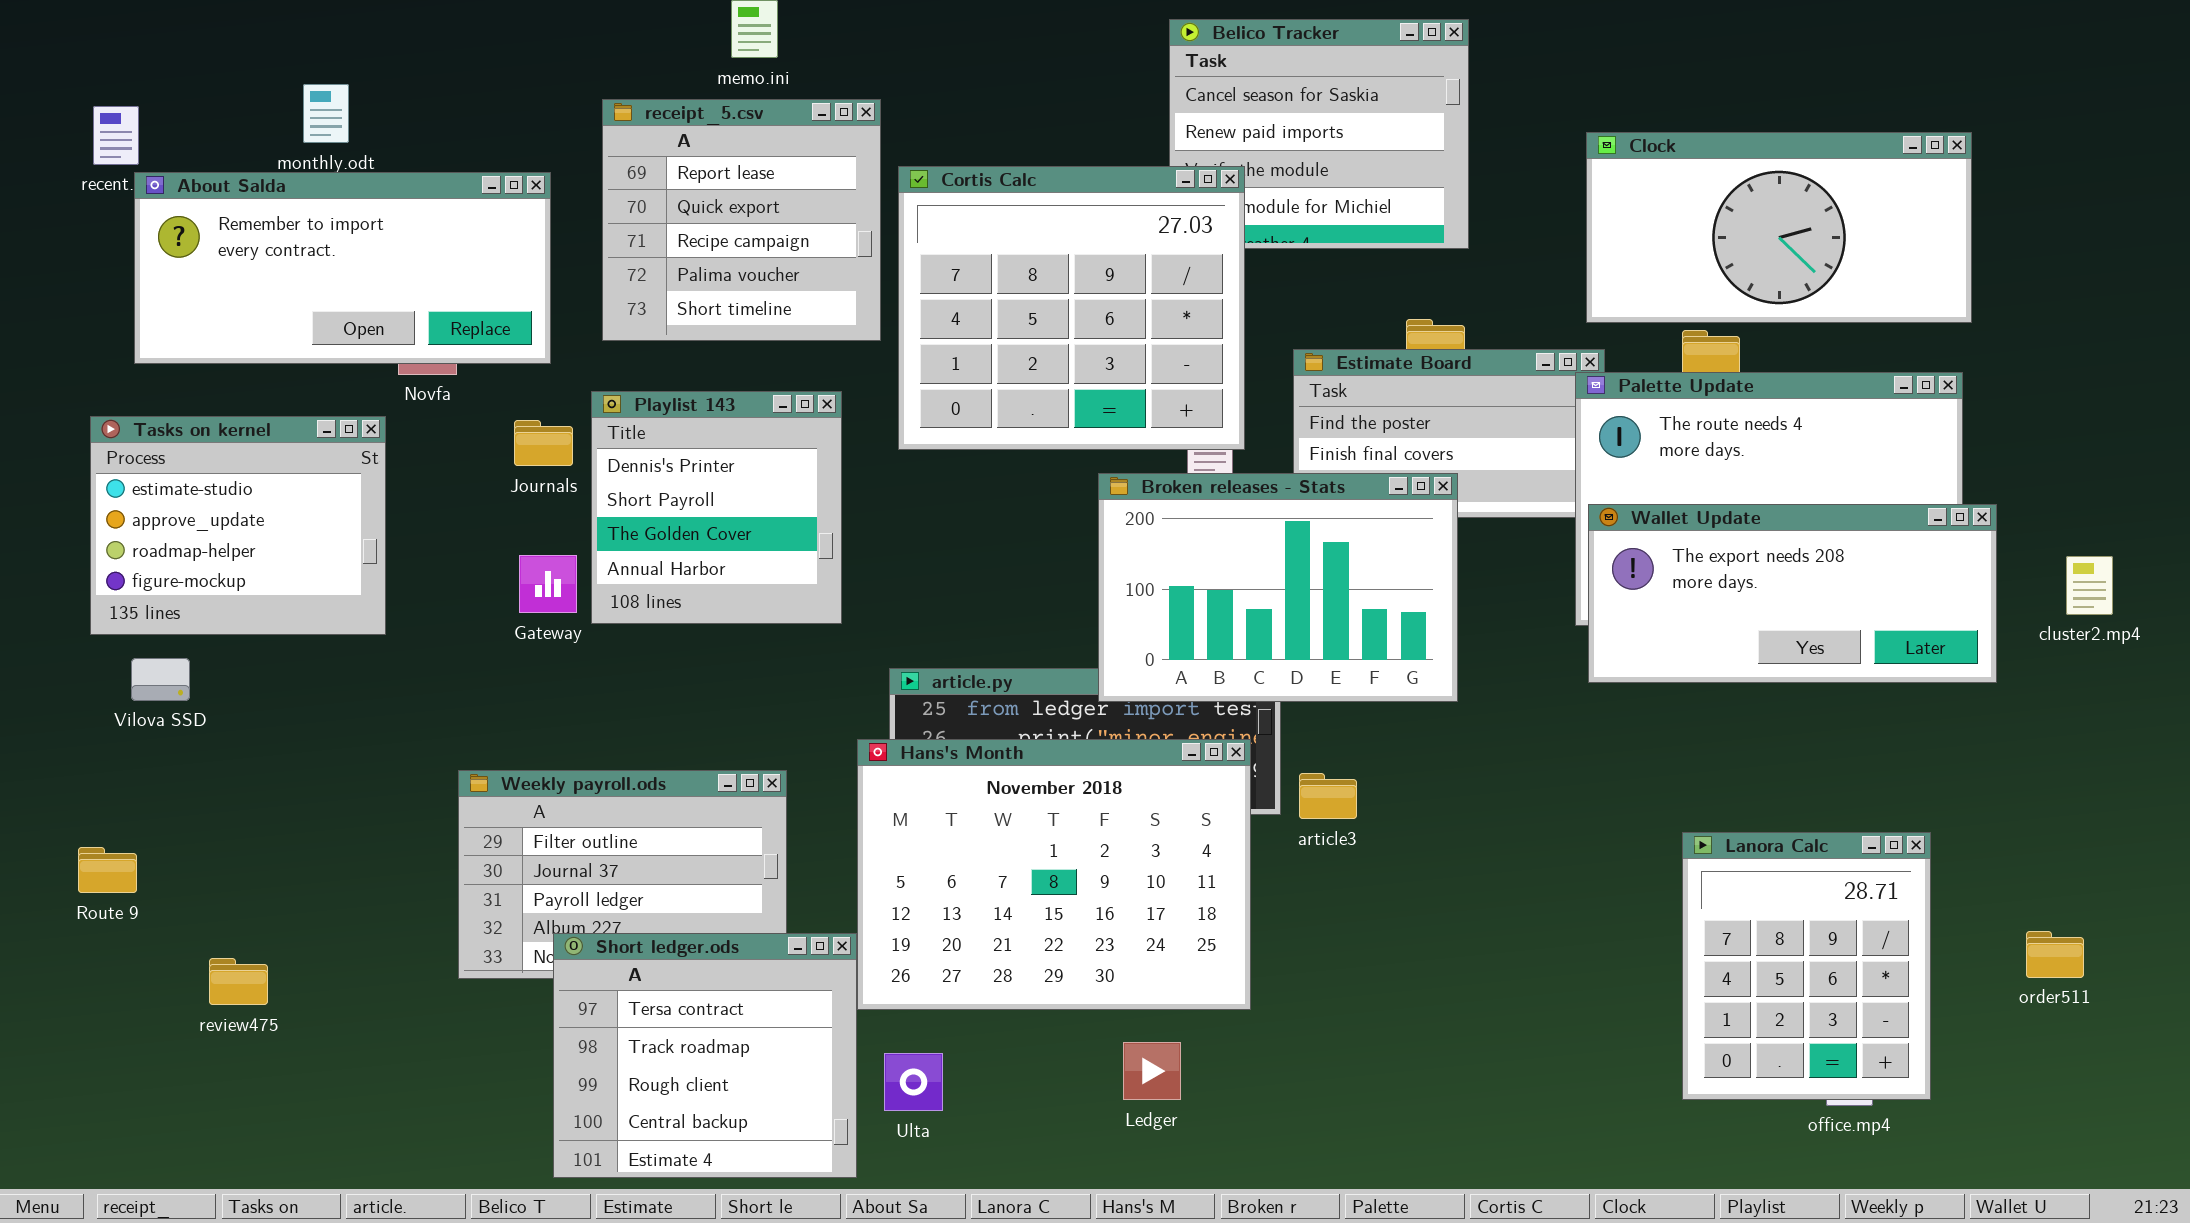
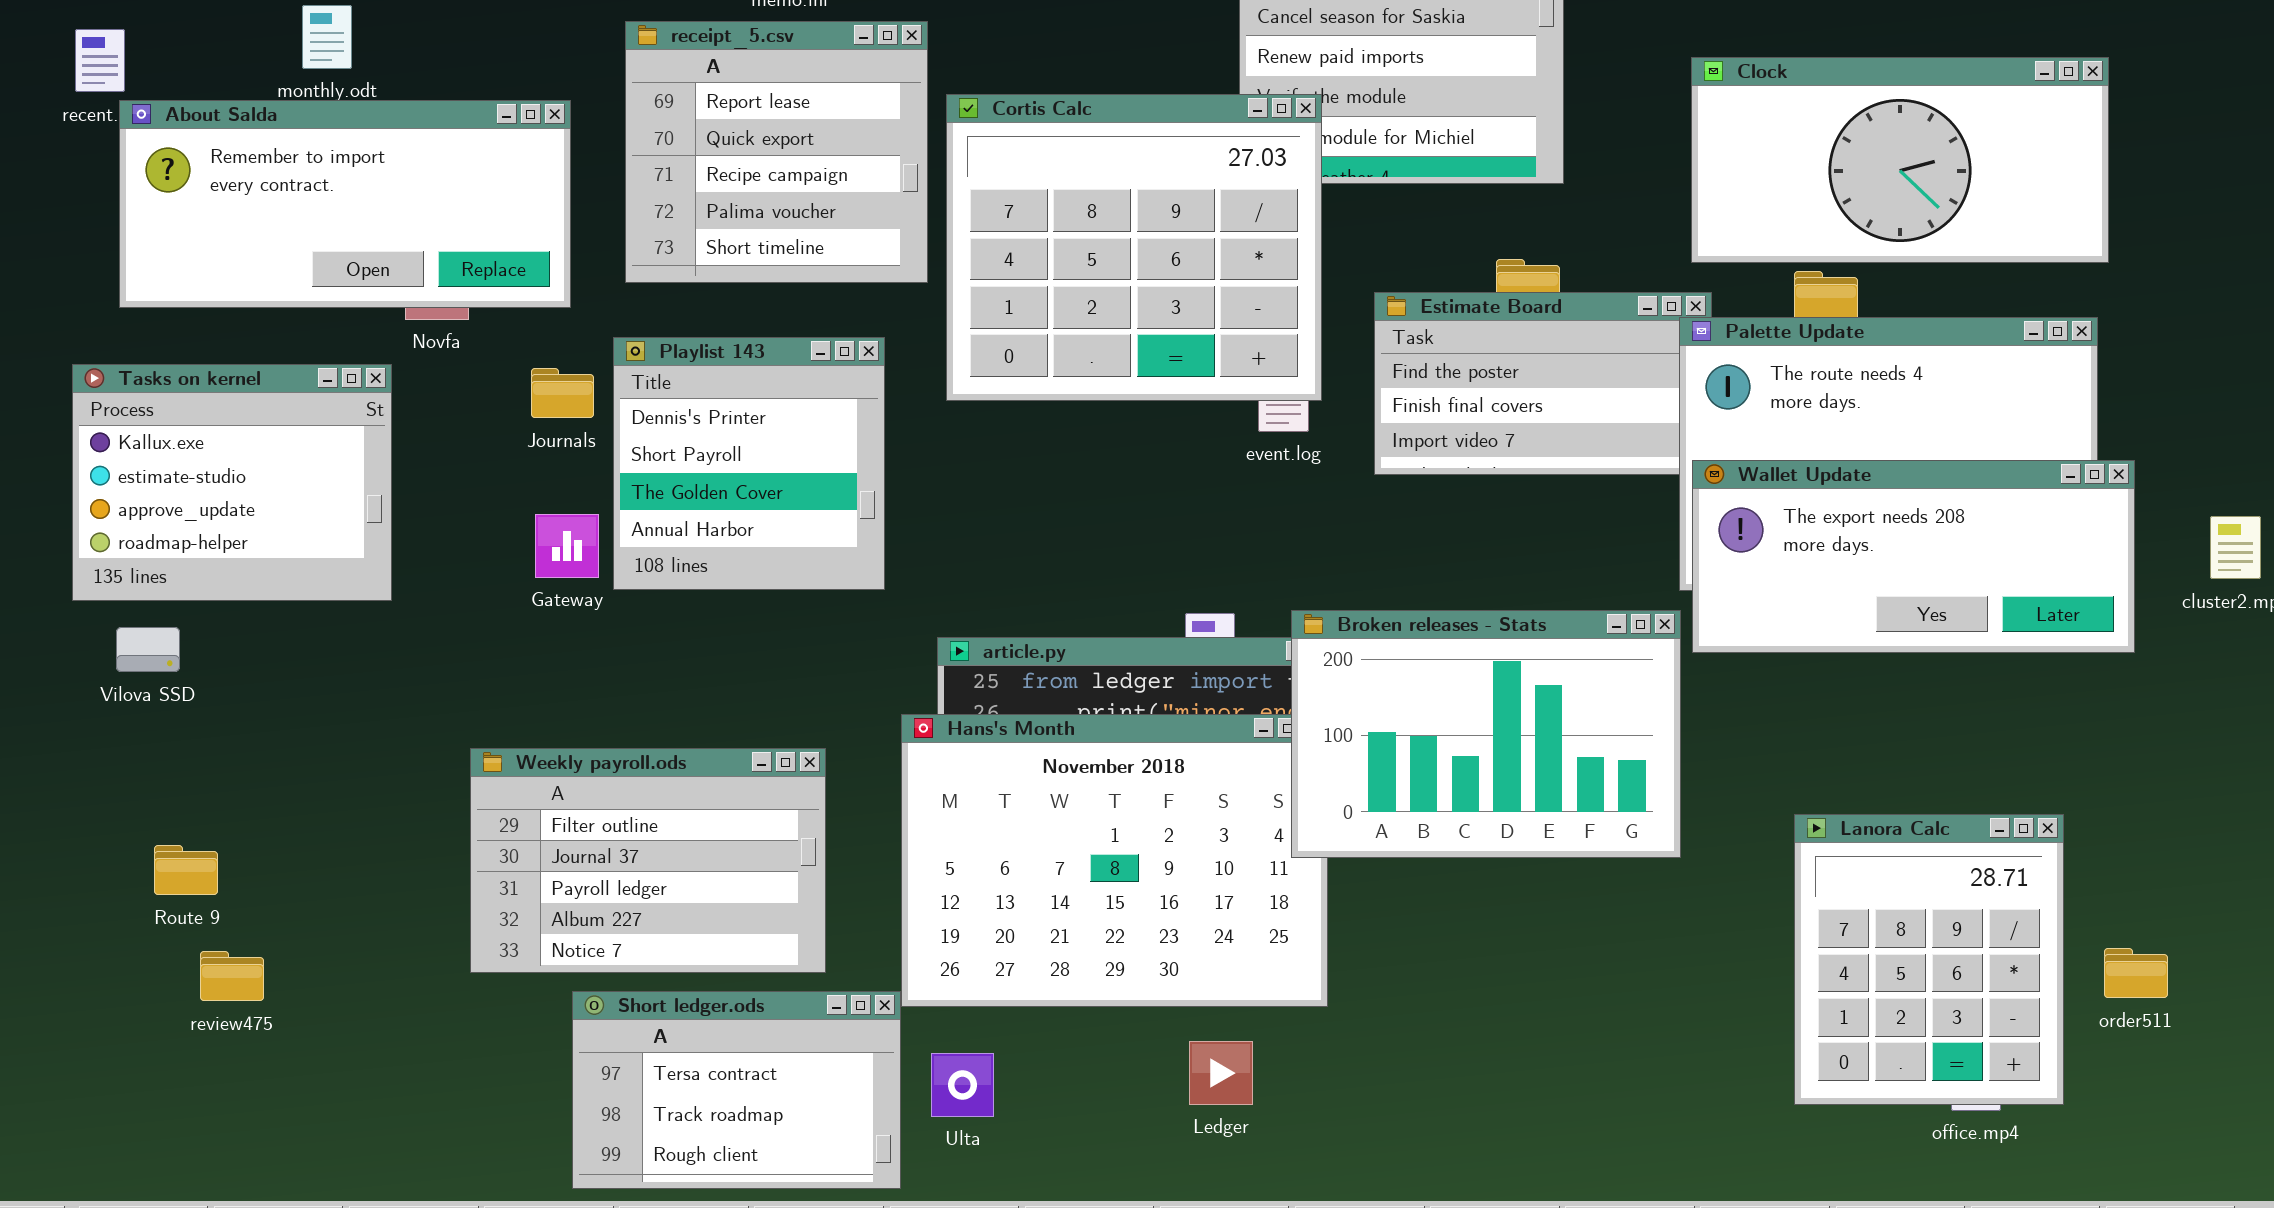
Tasks on kernel: [90,416,386,635] -> [72,364,392,601], scrolled up 1 row
Broken releases - Stats: [1098,473,1458,702] -> [1291,610,1681,858], moved
Route 9: [78,847,137,893] -> [154,845,218,895], moved
order511: [2026,931,2084,978] -> [2104,948,2168,998], moved
Short ledger.ods: [553,933,857,1178] -> [572,991,901,1189], resized

